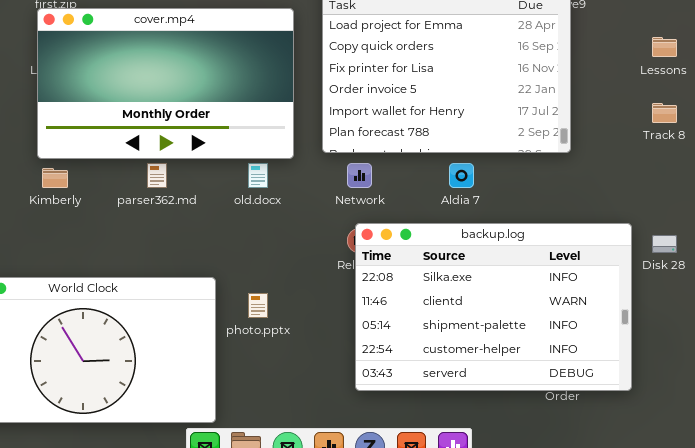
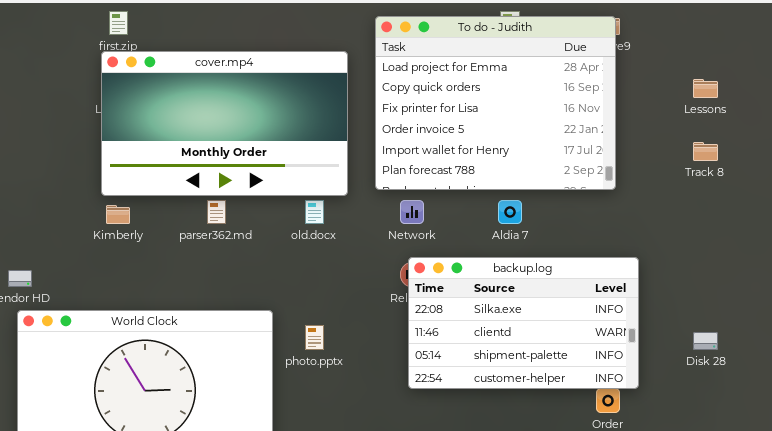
backup.log: [355,223,632,391] -> [408,257,639,389], resized
Disk 28: [652,235,677,253] -> [693,332,718,350], moved

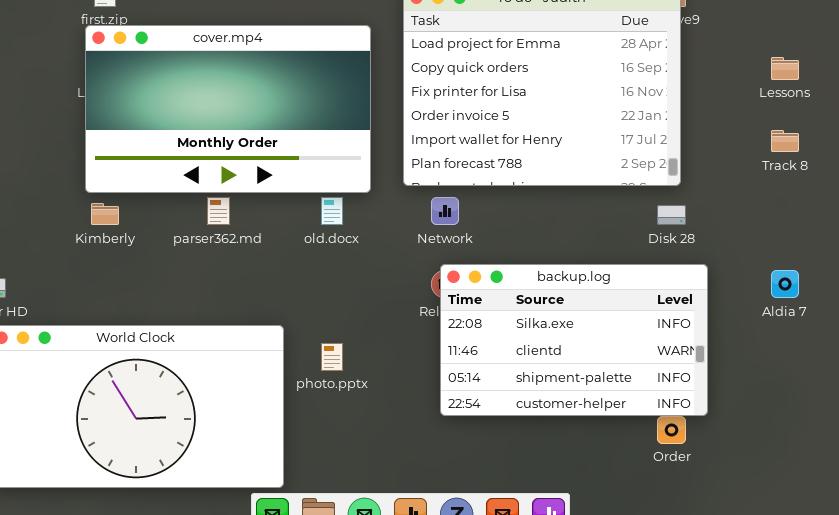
Aldia 7: [498,200,522,224] -> [771,270,799,298], moved
Disk 28: [693,332,718,350] -> [657,205,686,225], moved

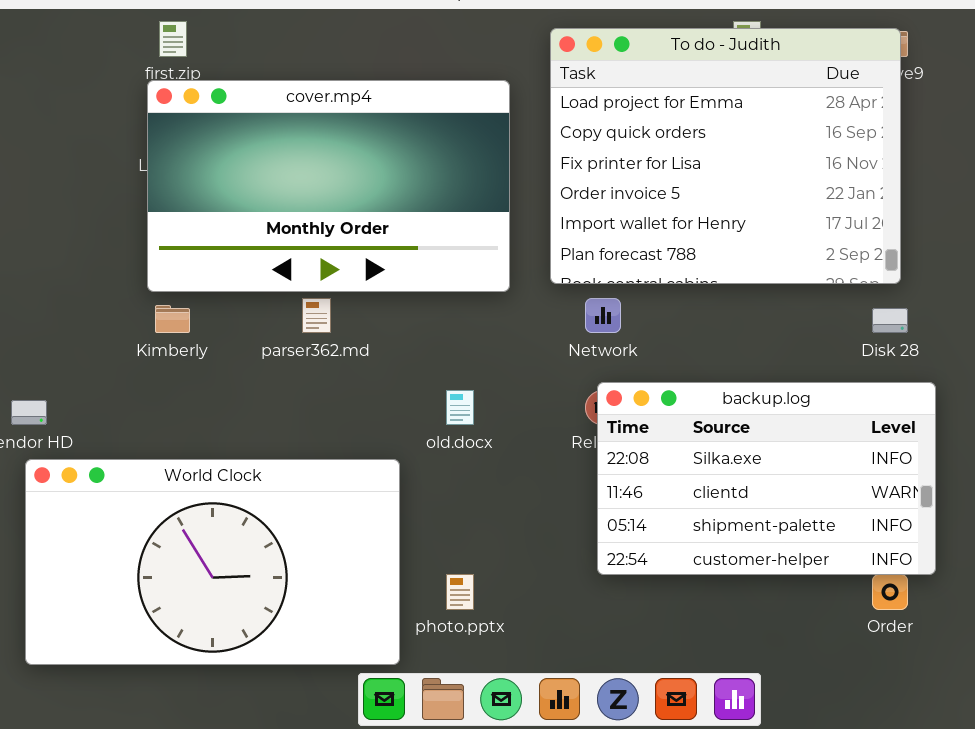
old.docx: [321,197,343,225] -> [446,390,474,425], moved
photo.pptx: [321,343,343,371] -> [446,574,474,610], moved

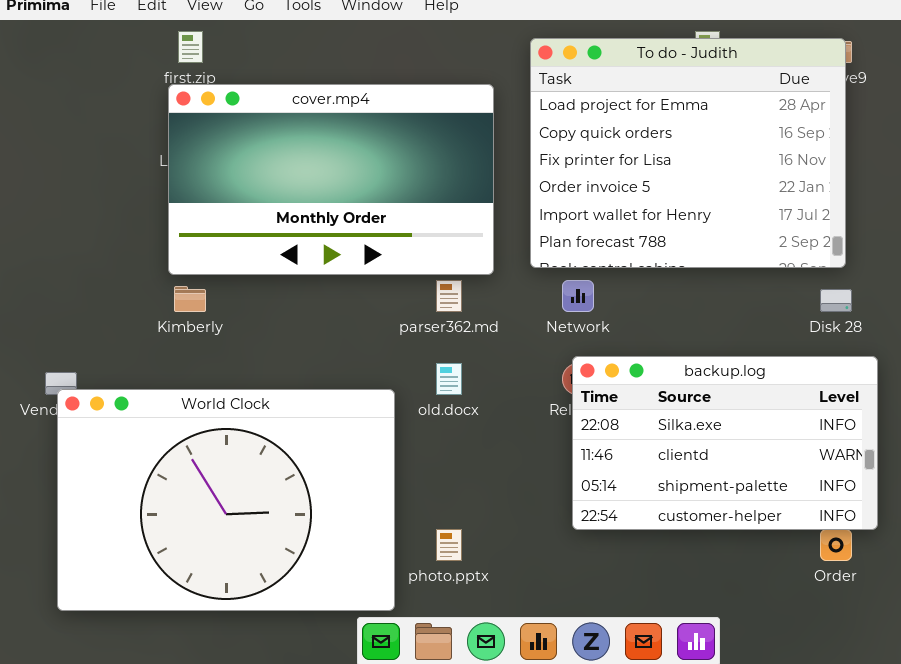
parser362.md: [302,298,331,333] -> [436,280,462,312], moved
World Clock: [25,459,400,665] -> [57,389,395,611], resized

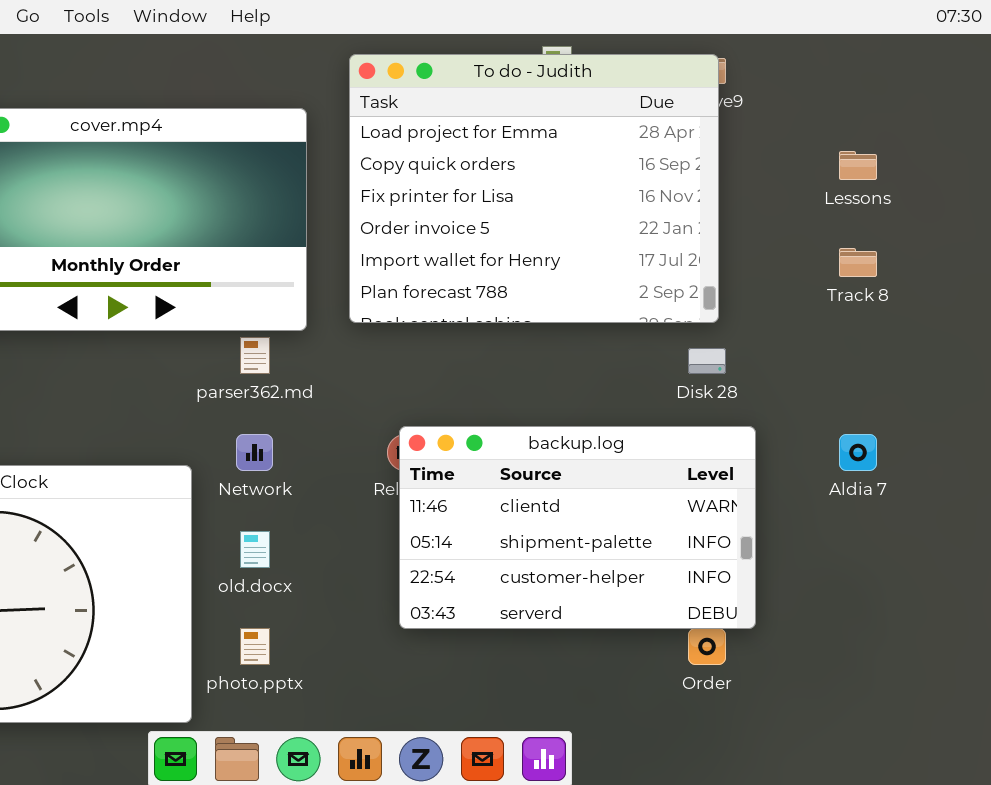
Network: [562,280,594,312] -> [236,434,273,471], moved
backup.log: [572,356,878,530] -> [399,426,756,629], scrolled down 1 row
old.docx: [436,363,462,395] -> [240,531,270,568], moved

